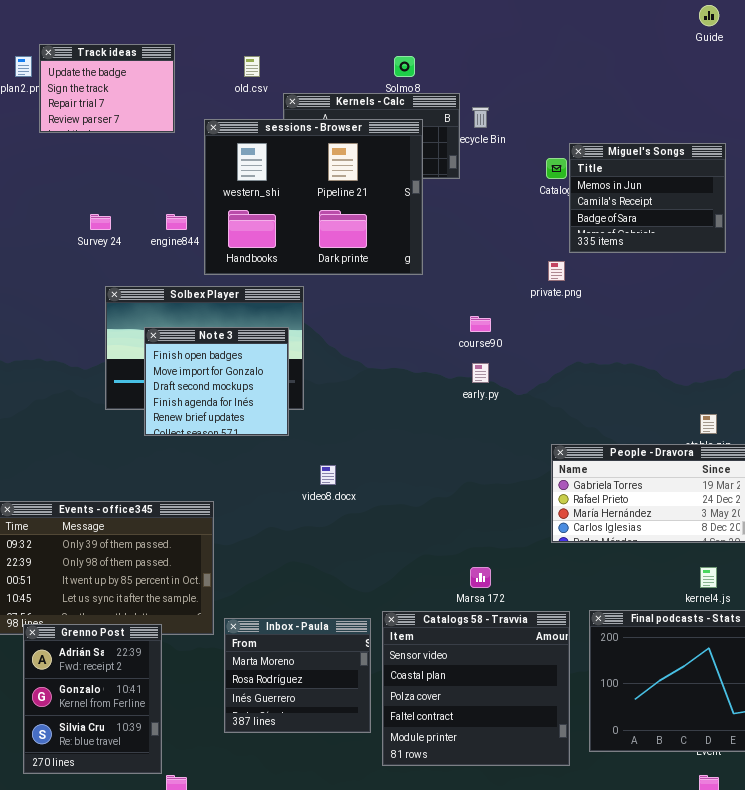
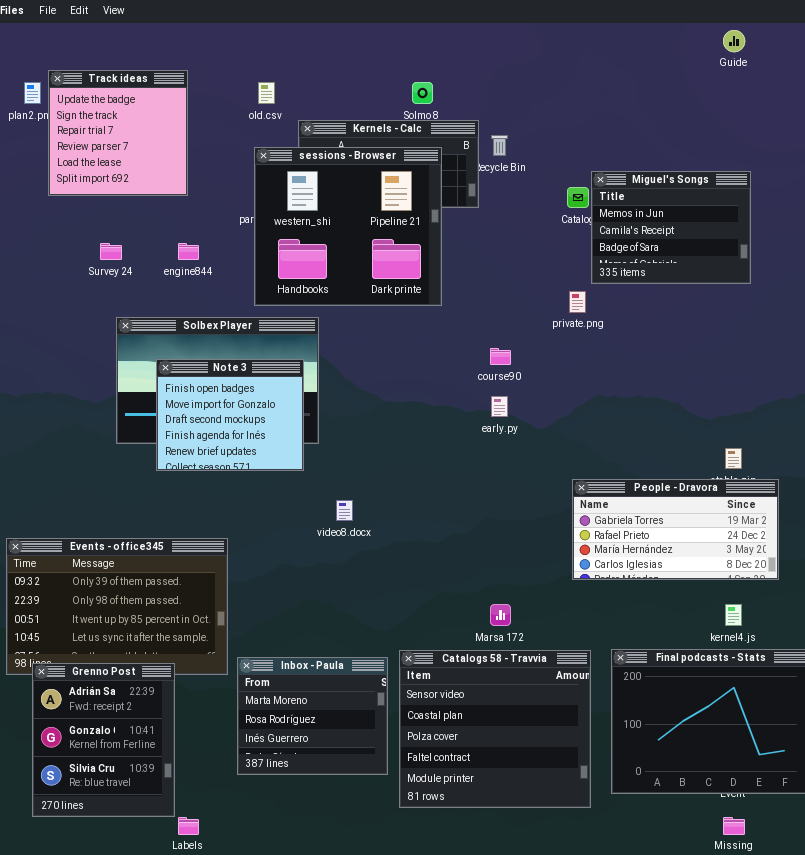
Track ideas: [39,44,175,133] -> [48,70,188,196], resized
sessions - Browser: [204,119,423,275] -> [254,147,442,306], resized

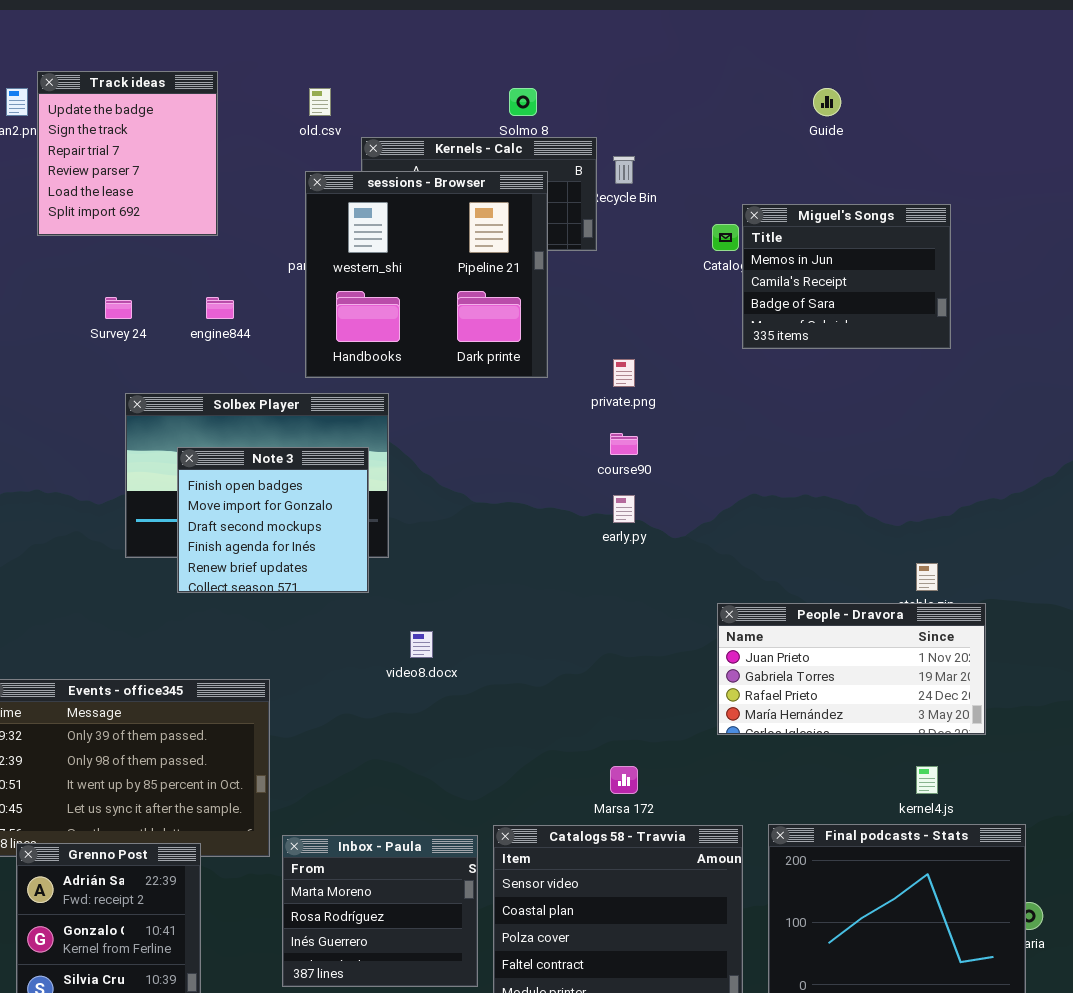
Guide: [723,30,745,52] -> [813,88,841,116], moved
private.png: [569,291,586,313] -> [613,359,635,387], moved
People - Dravora: [572,479,779,580] -> [717,603,986,735], scrolled up 1 row

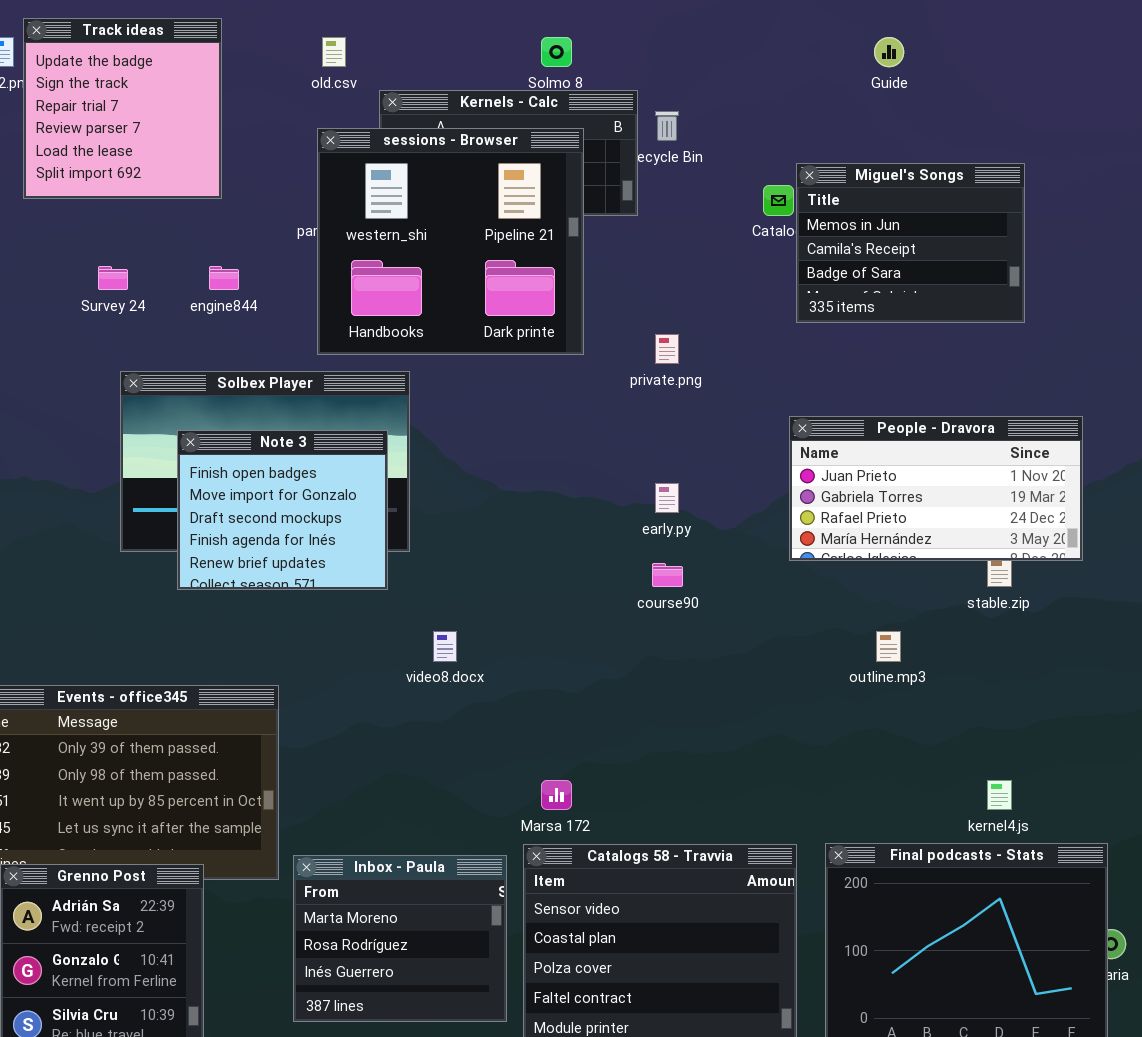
course90: [610,433,638,455] -> [652,563,683,587], moved
People - Dravora: [717,603,986,735] -> [789,416,1083,561], moved
Marsa 172: [610,766,638,794] -> [541,780,572,810], moved

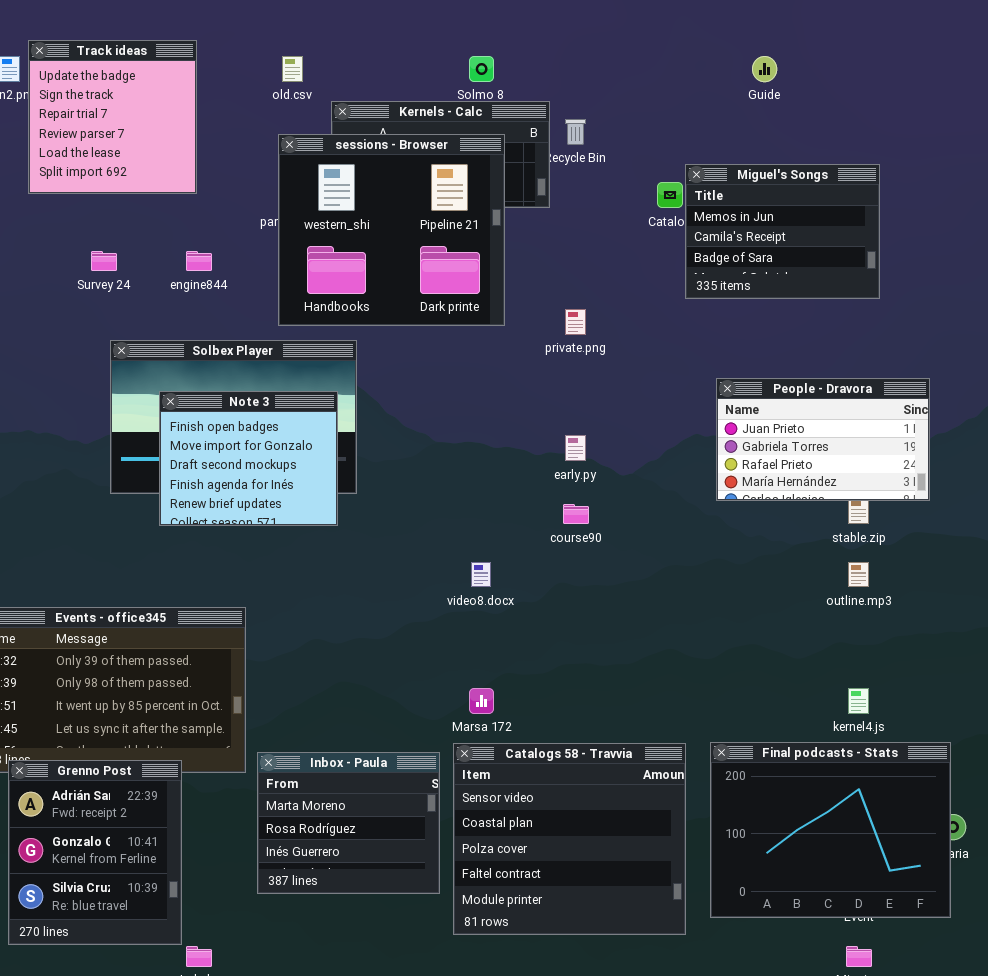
People - Dravora: [789,416,1083,561] -> [716,378,930,501], resized
video8.docx: [433,631,457,662] -> [471,562,491,587], moved
outline.mp3: [876,631,901,662] -> [848,562,869,587], moved

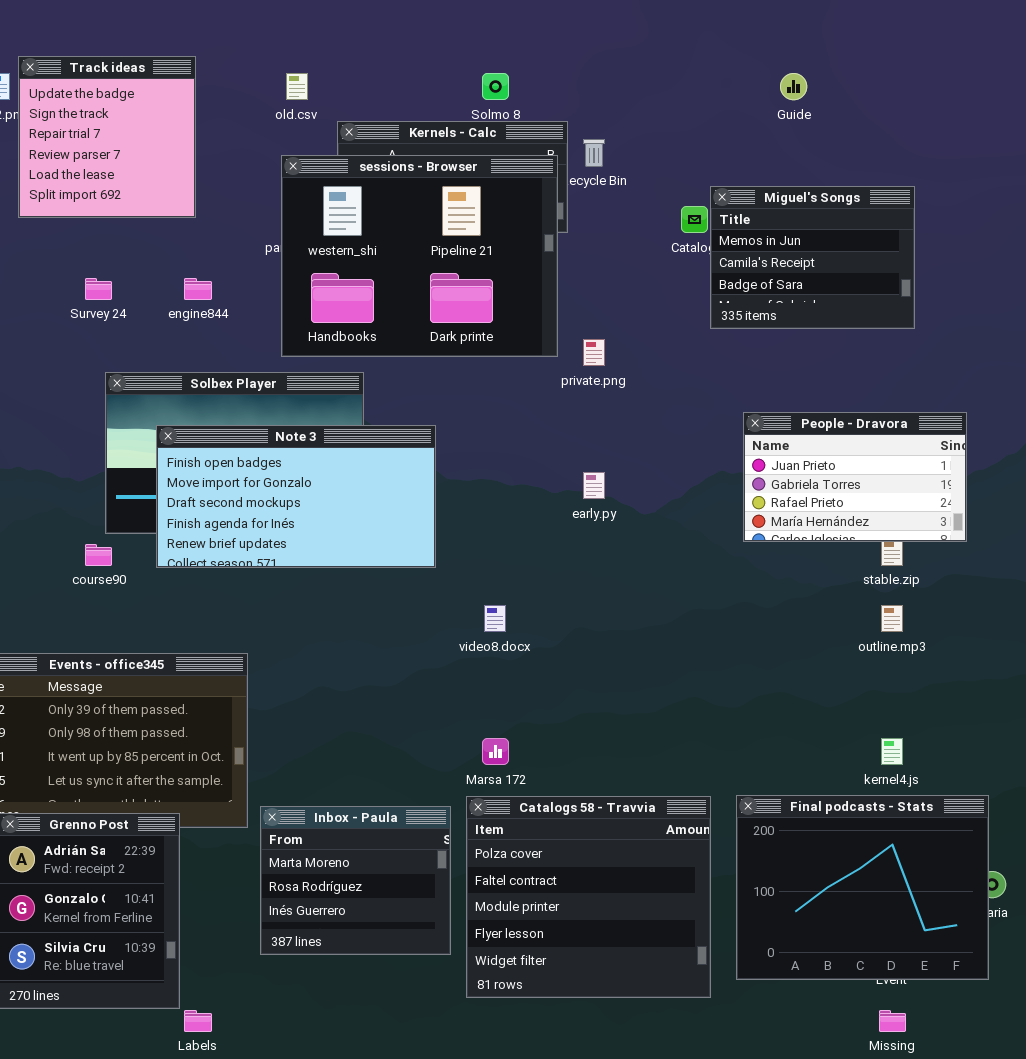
sessions - Browser: [278,134,505,326] -> [281,155,558,357], resized
Note 3: [159,391,338,526] -> [156,425,436,568], resized
course90: [563,504,589,524] -> [85,544,112,566], moved
Catalogs 58 - Travvia: [453,743,686,935] -> [466,796,711,998], scrolled down 2 rows

